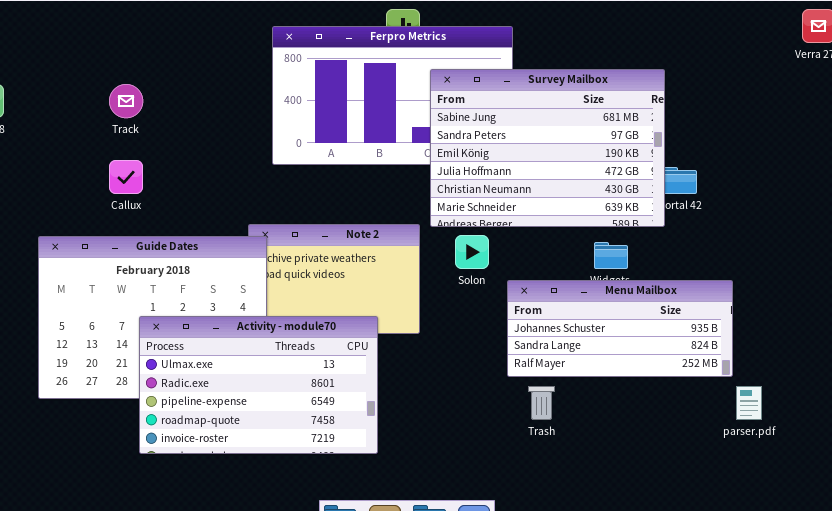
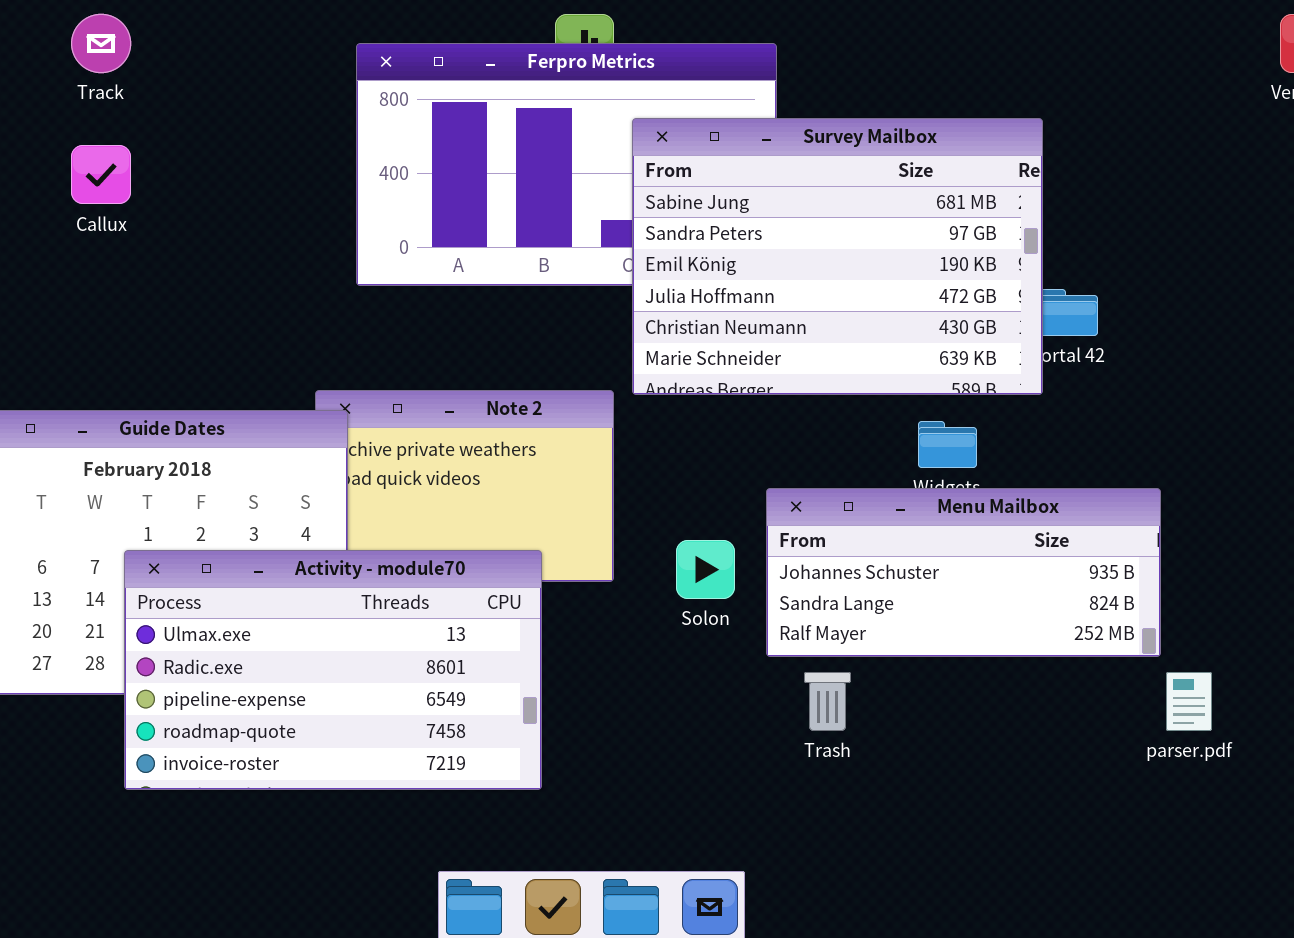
Track: [109,84,143,118] -> [71,14,131,73], moved
Callux: [109,160,143,194] -> [71,145,131,204], moved
Solon: [455,235,489,269] -> [676,540,735,599], moved

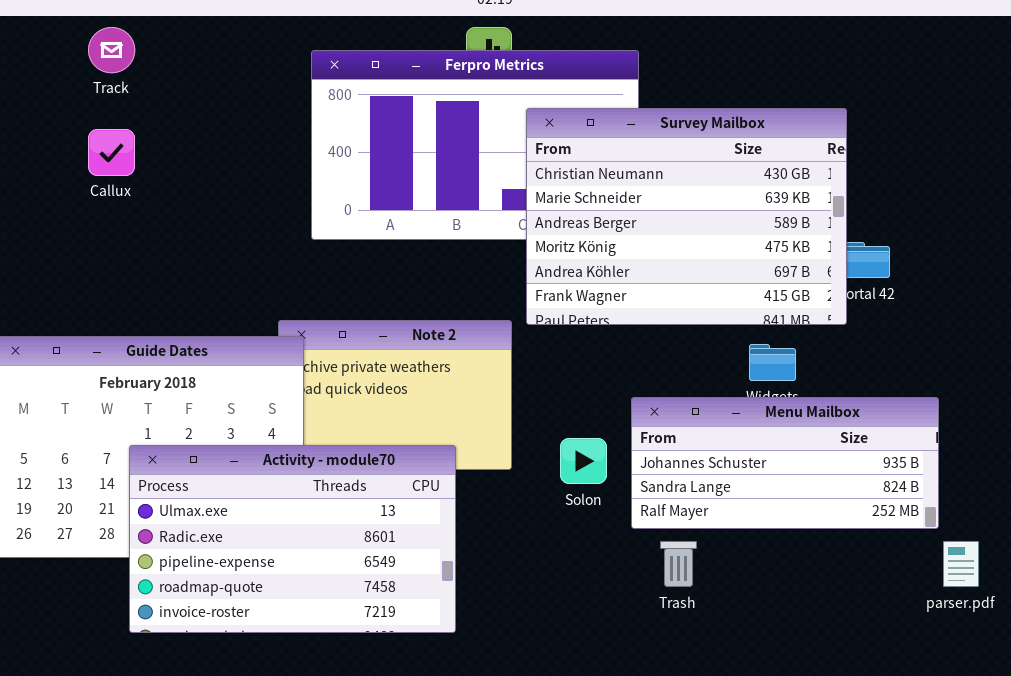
Survey Mailbox: [632,118,1043,395] -> [526,108,847,325], scrolled down 4 rows

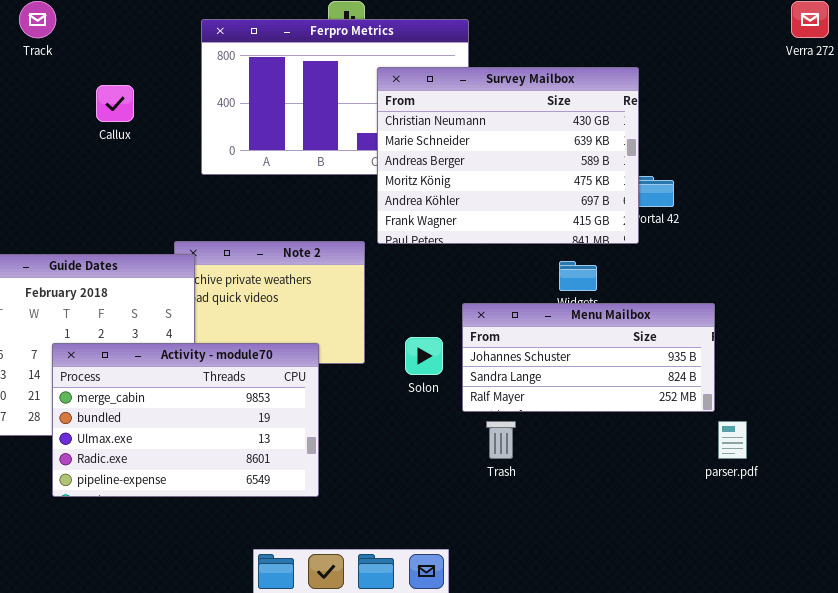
Callux: [88,129,135,176] -> [96,85,134,122], moved
Activity - module70: [129,445,456,633] -> [52,343,319,497], scrolled up 2 rows

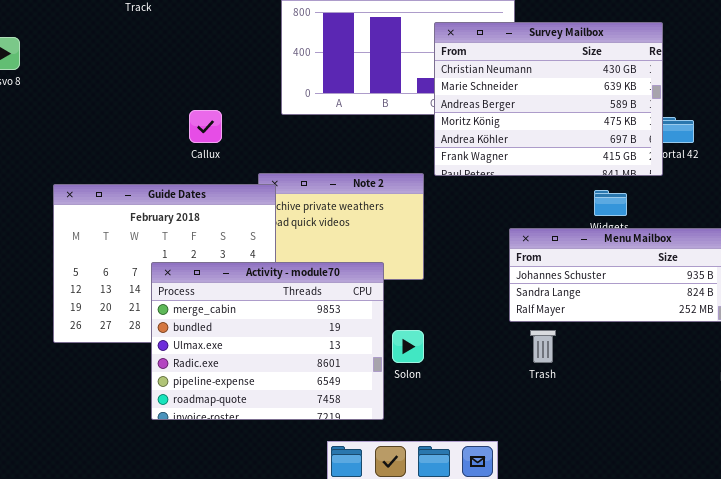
Callux: [96,85,134,122] -> [189,110,222,143], moved
Solon: [405,337,443,375] -> [392,330,424,363], moved
Activity - module70: [52,343,319,497] -> [151,262,384,420], resized

